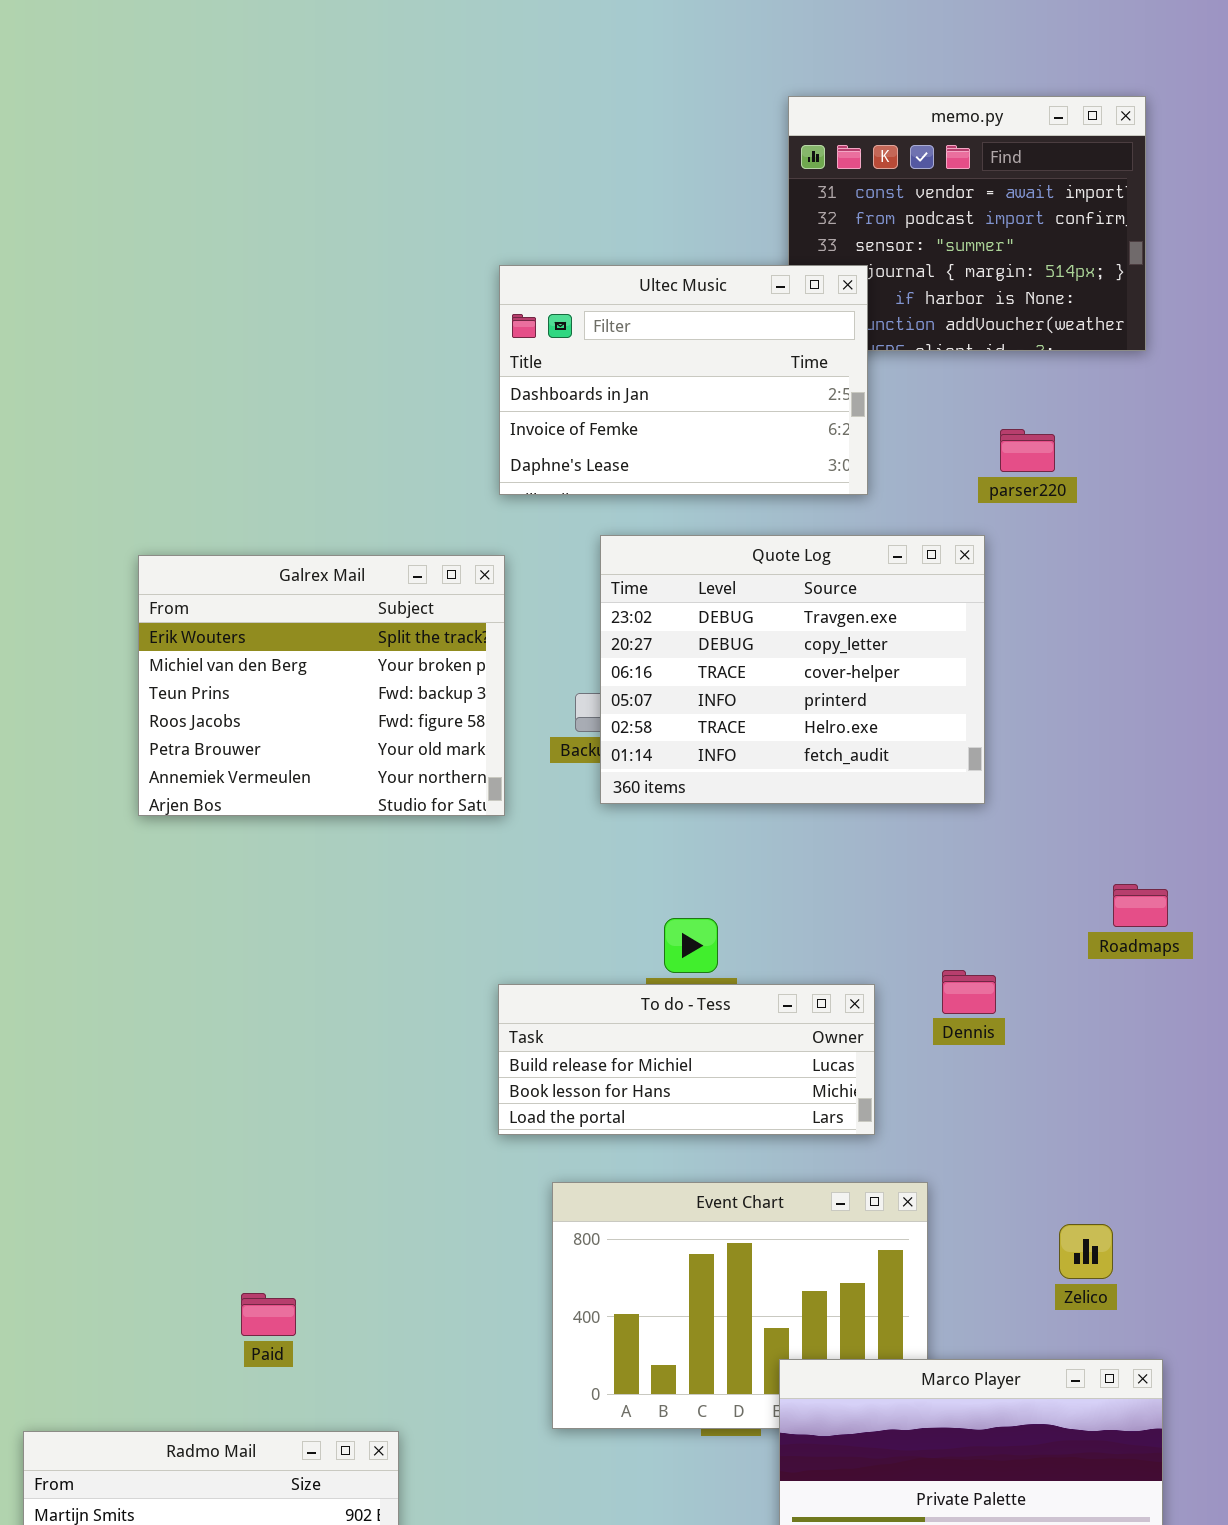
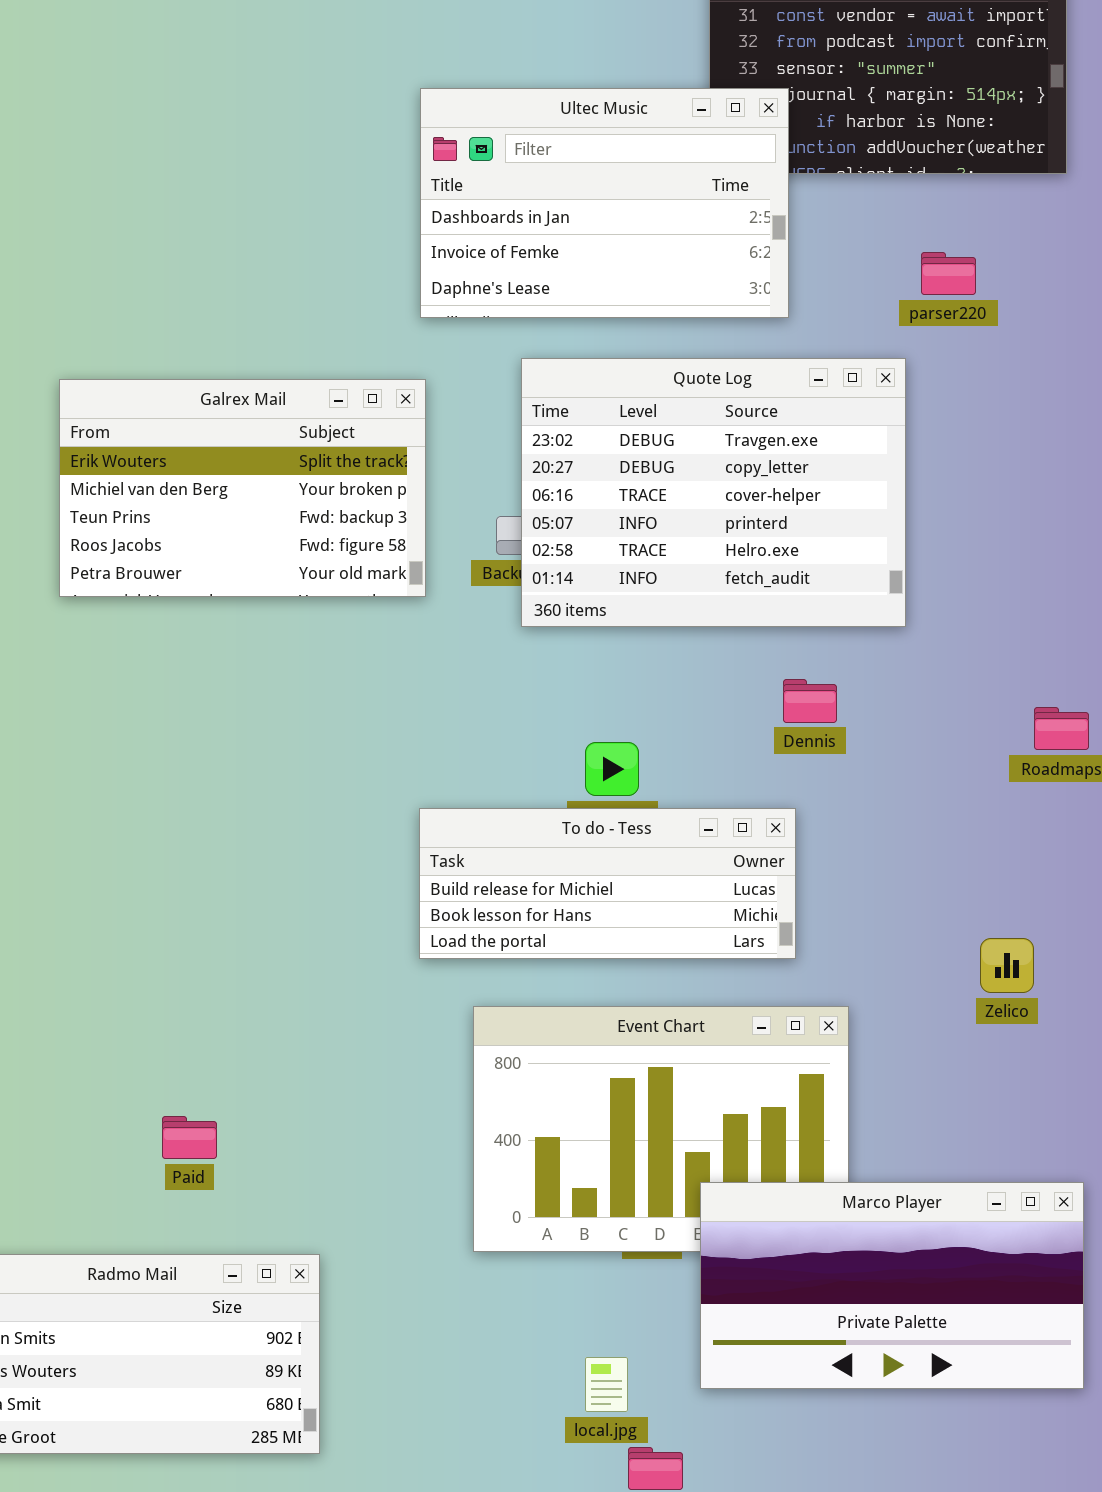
Galrex Mail: [138,555,505,816] -> [59,379,426,597], resized
Dennis: [942,970,996,1014] -> [783,679,837,723], moved
Zelico: [1059,1224,1113,1279] -> [980,938,1034,993], moved

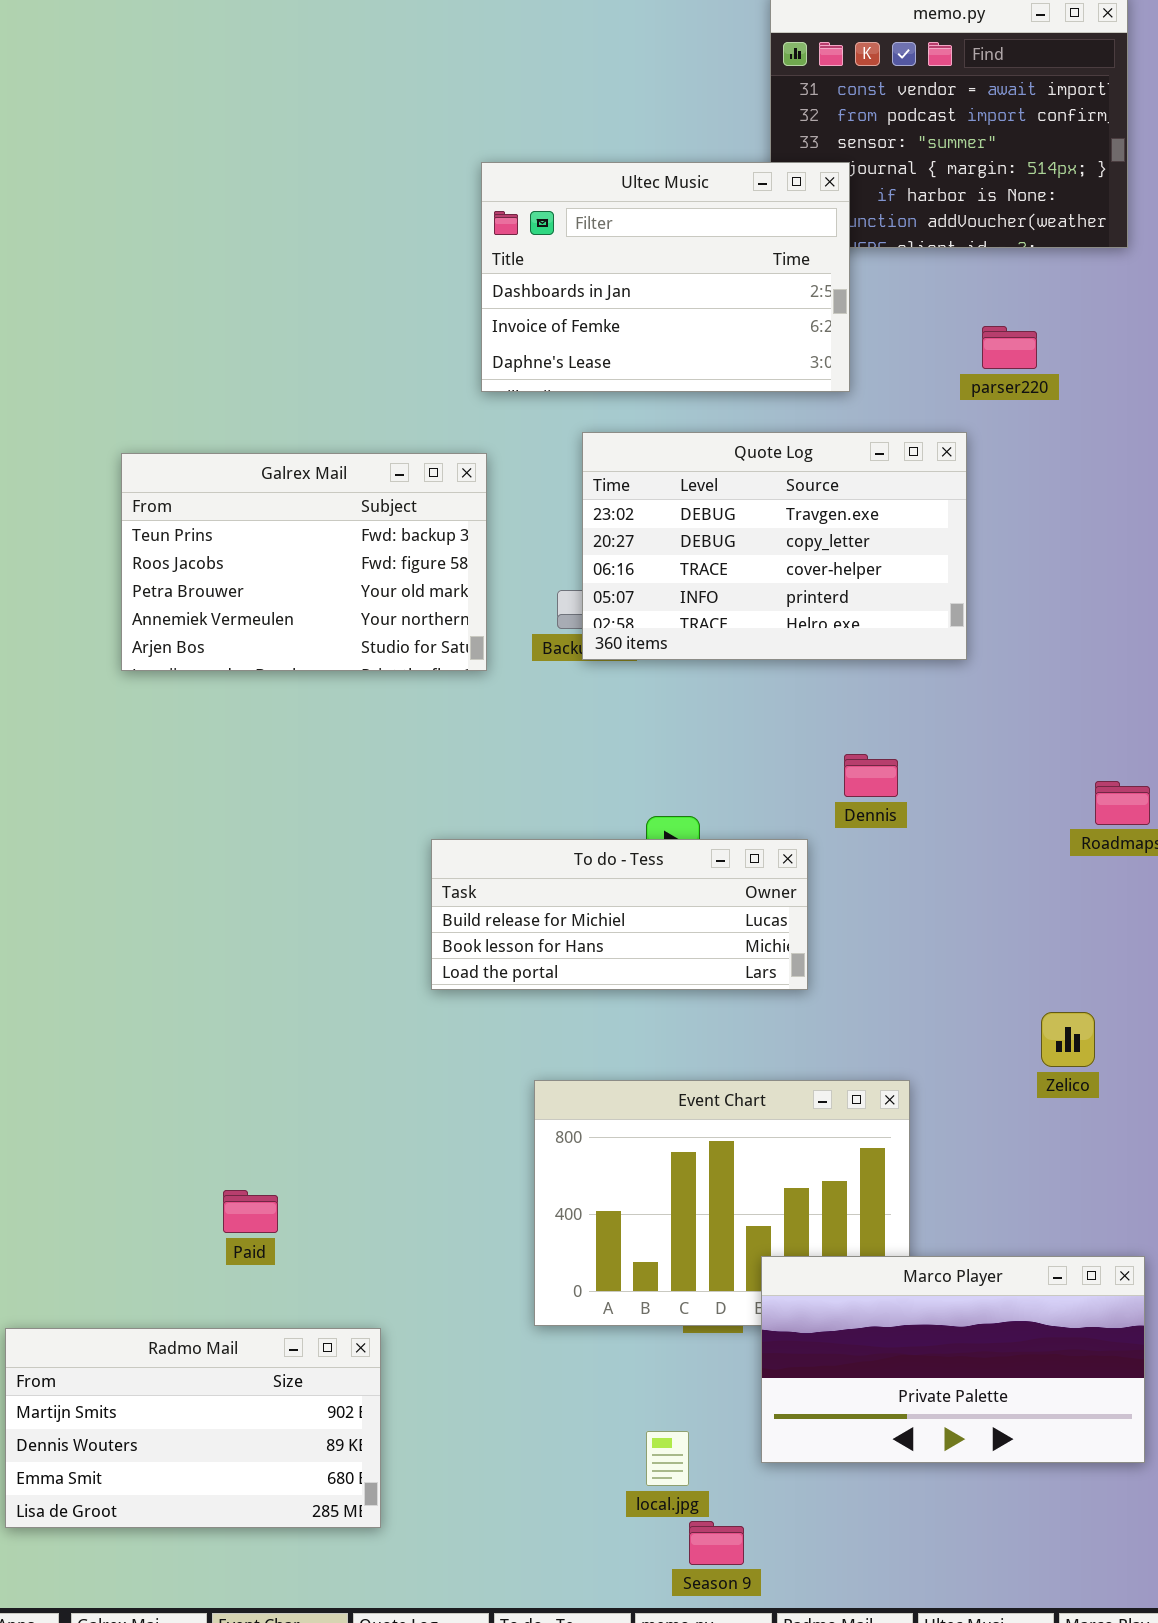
Quote Log: [521,358,906,627] -> [582,432,967,660], resized
Galrex Mail: [59,379,426,597] -> [121,453,487,671], scrolled down 2 rows
To do - Tess: [419,808,796,959] -> [431,839,808,990], moved

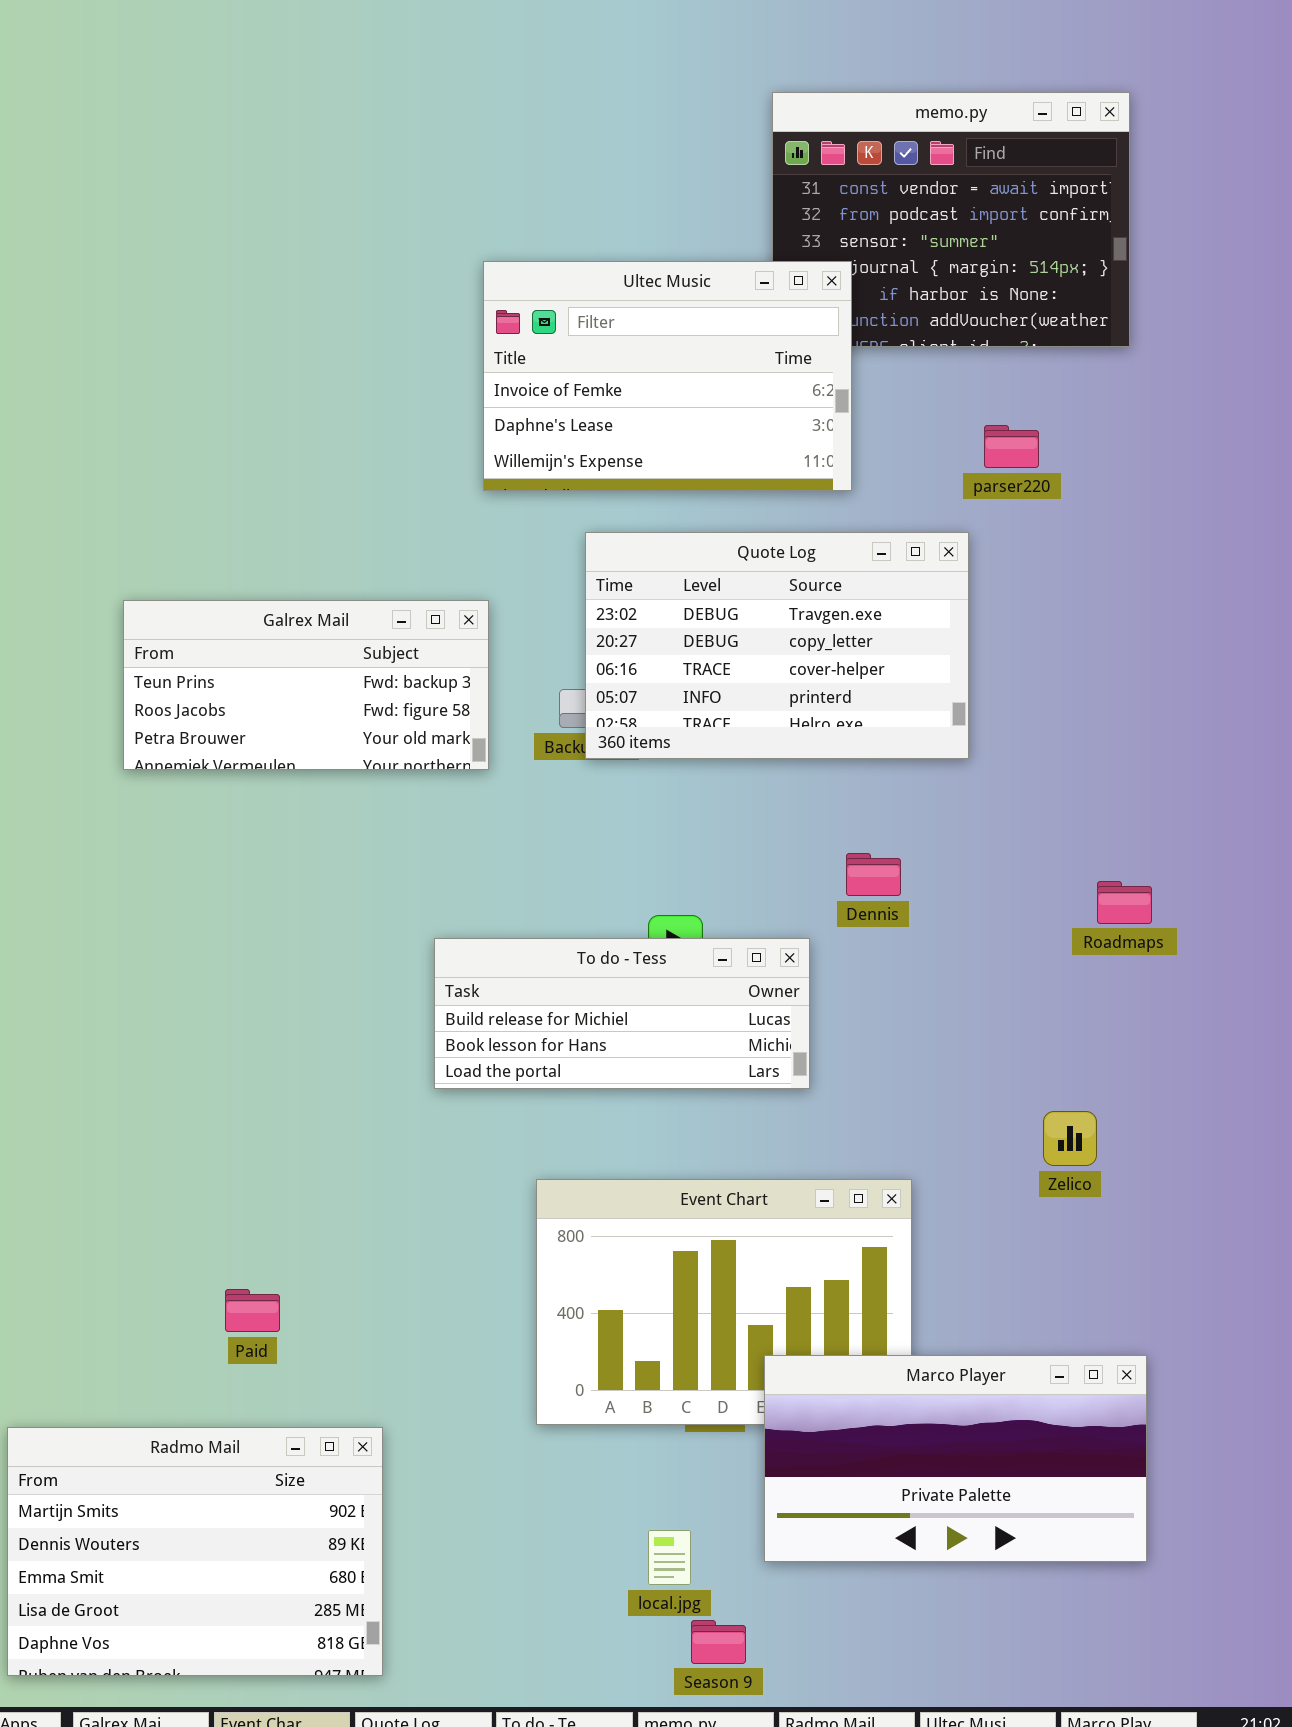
Ultec Music: [481,162,850,392] -> [483,261,852,491], scrolled down 1 row
Galrex Mail: [121,453,487,671] -> [123,600,489,770], resized
Radmo Mail: [5,1328,381,1528] -> [7,1427,383,1676], resized

